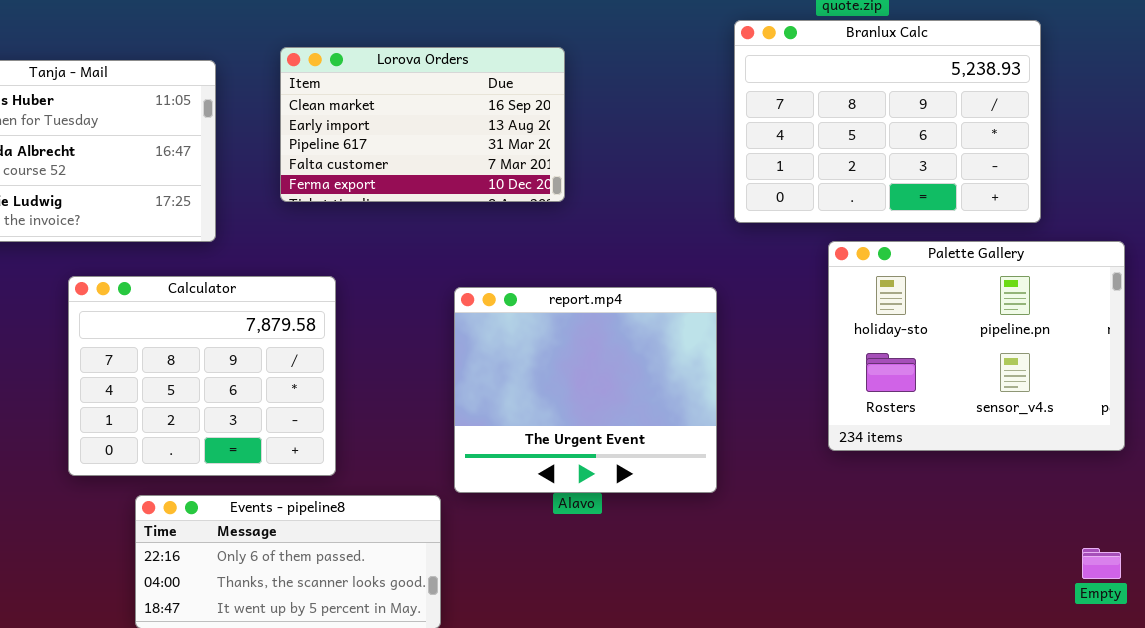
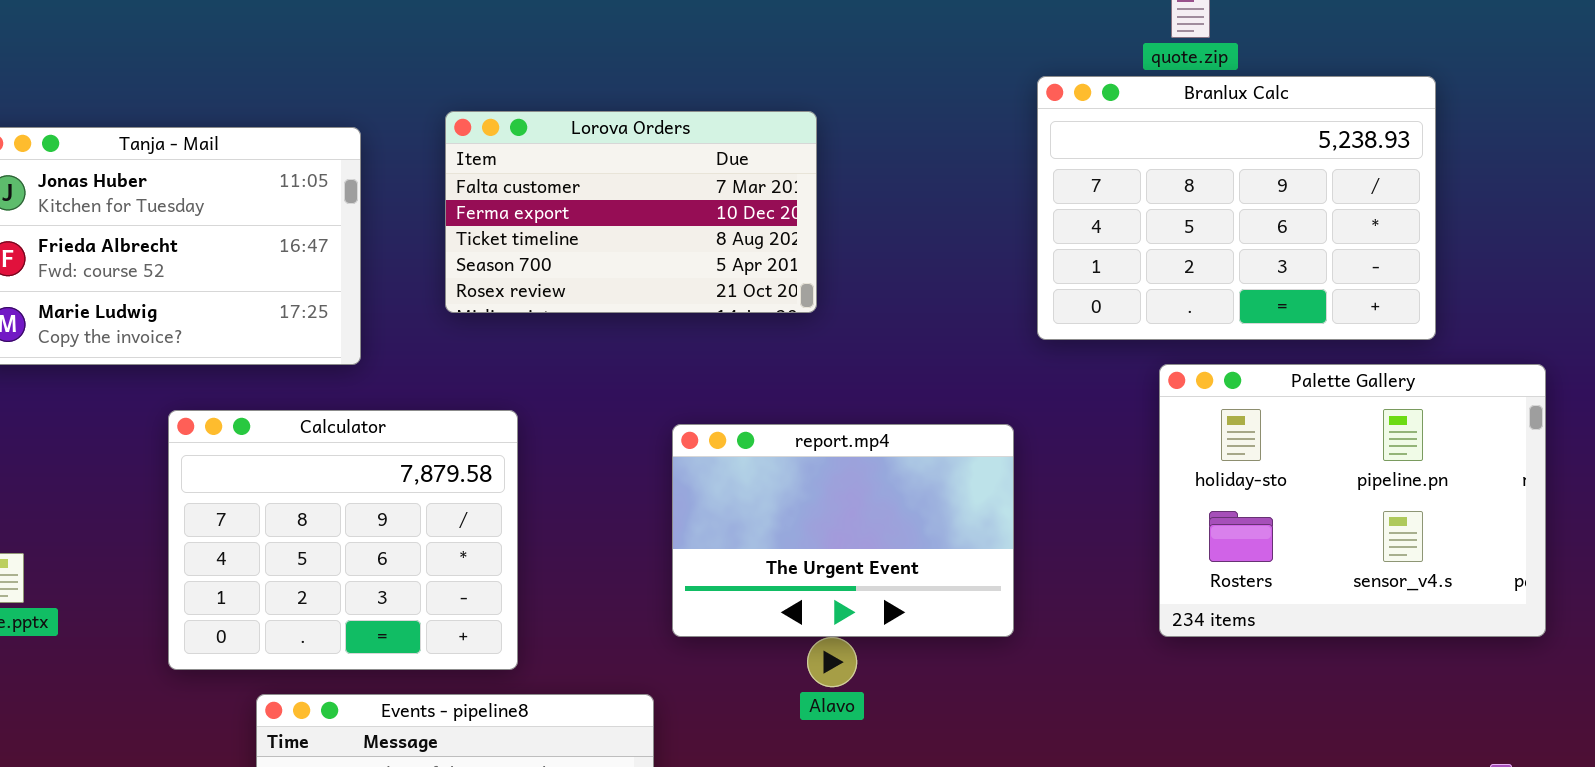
Lorova Orders: [280,47,565,202] -> [445,111,817,313], scrolled down 3 rows
report.mp4: [454,287,717,493] -> [672,424,1014,637], resized

